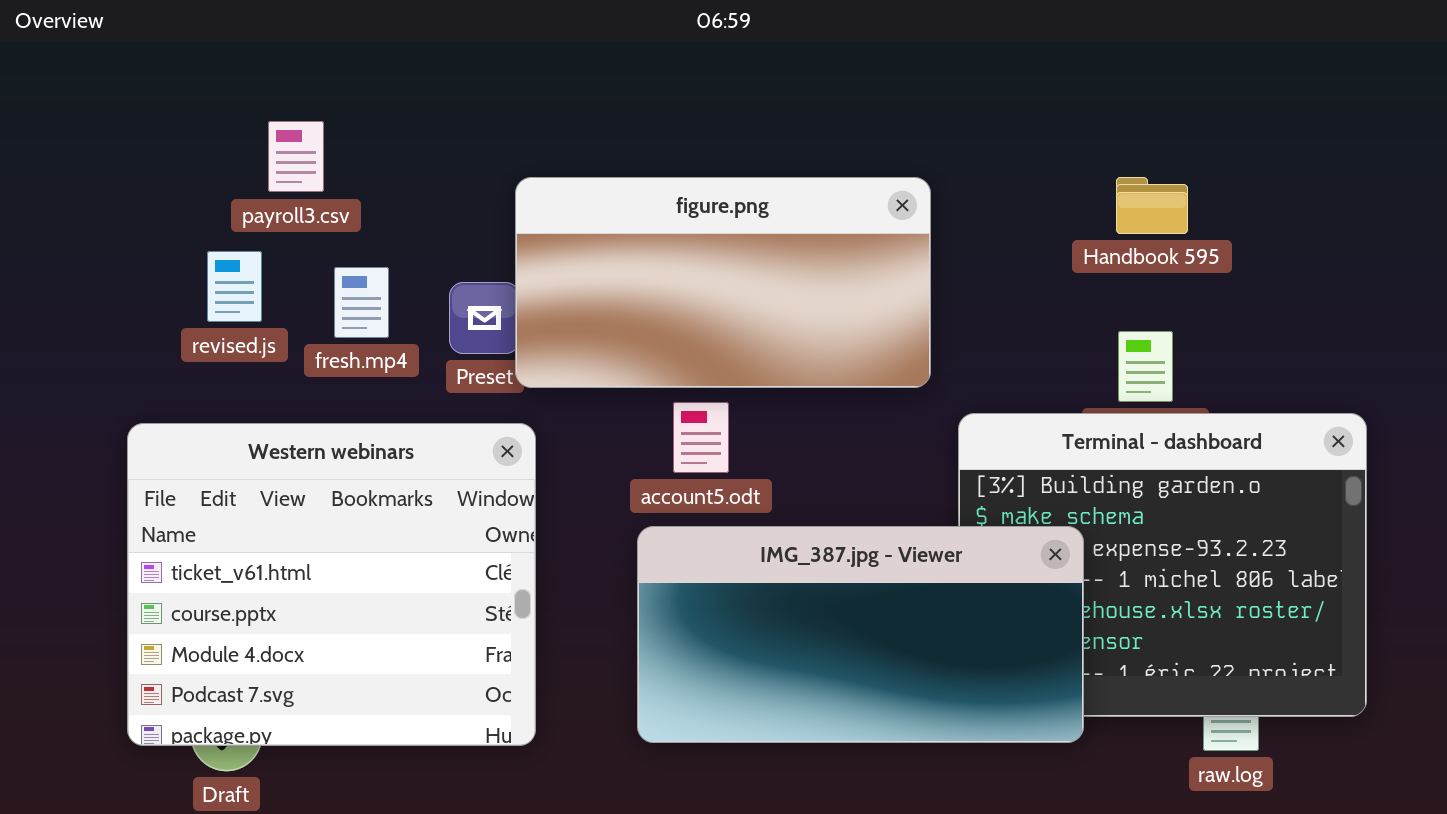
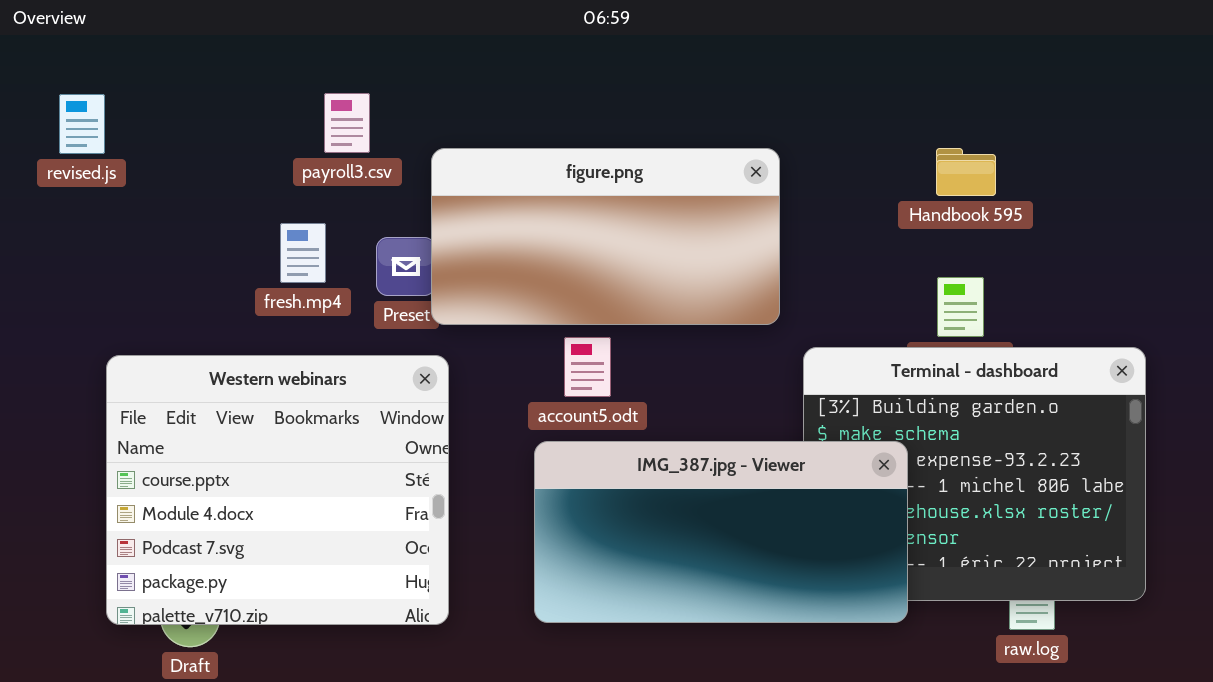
payroll3.csv: [268,121,324,192] -> [324,93,370,153], moved
revised.js: [207,251,262,322] -> [59,94,105,154], moved
Western webinars: [127,423,536,746] -> [106,355,449,625], scrolled down 1 row

